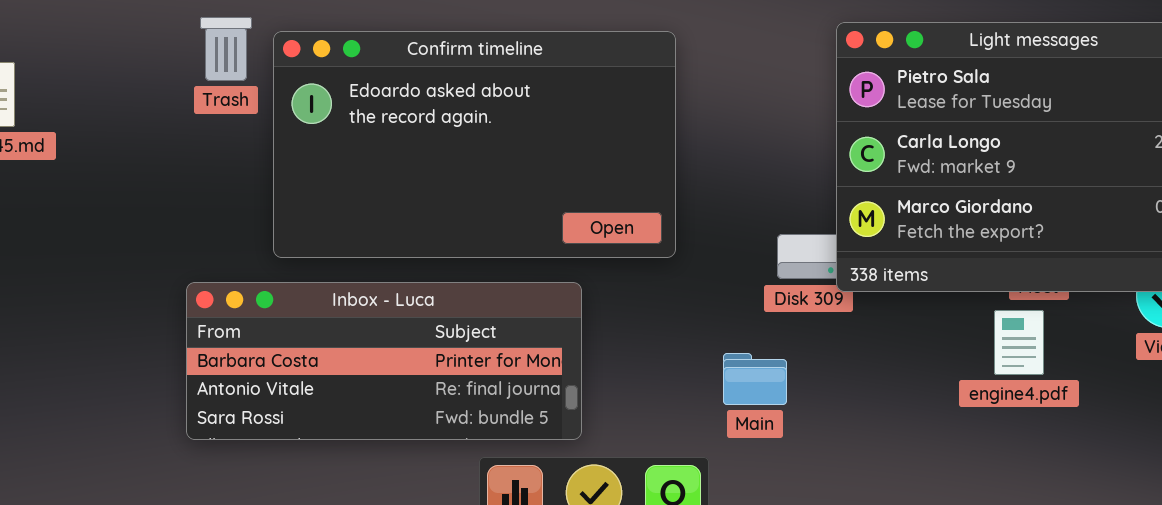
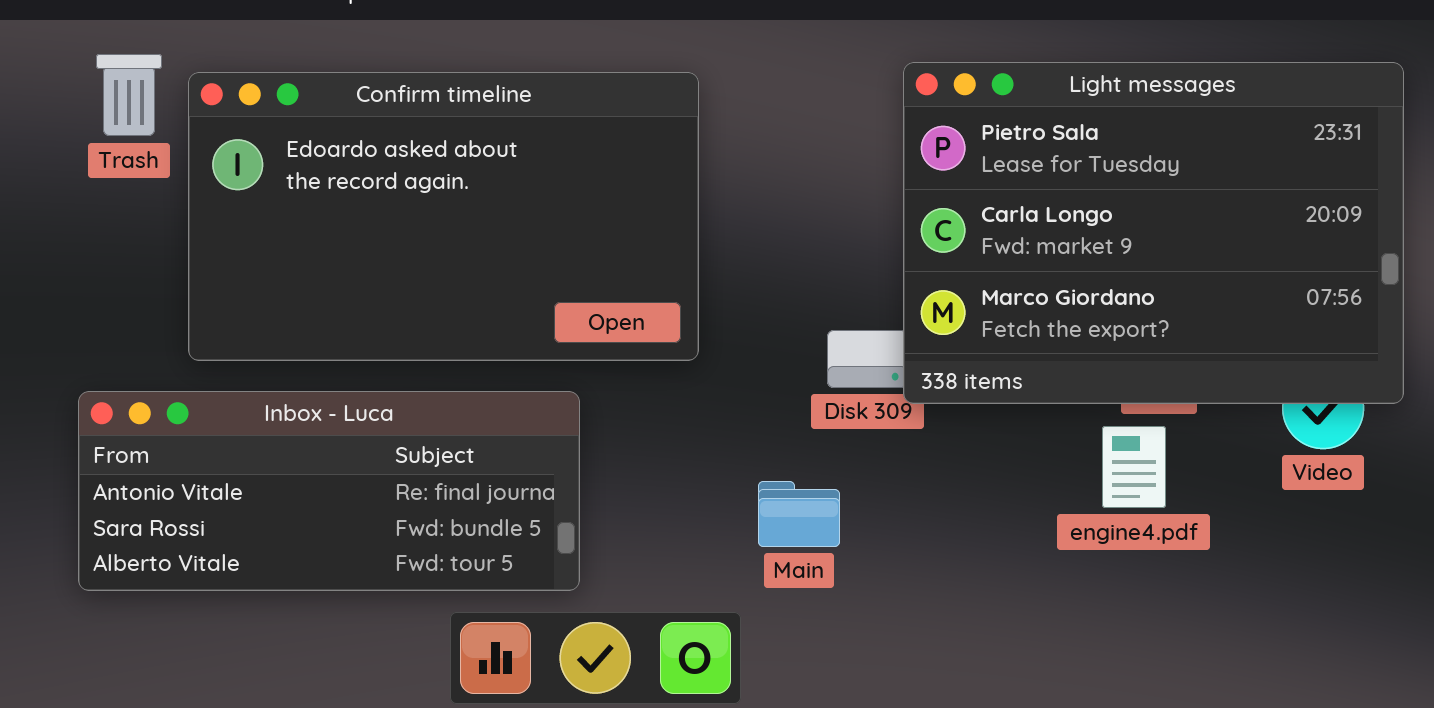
Inbox - Luca: [186,282,582,440] -> [78,391,580,591], scrolled down 1 row

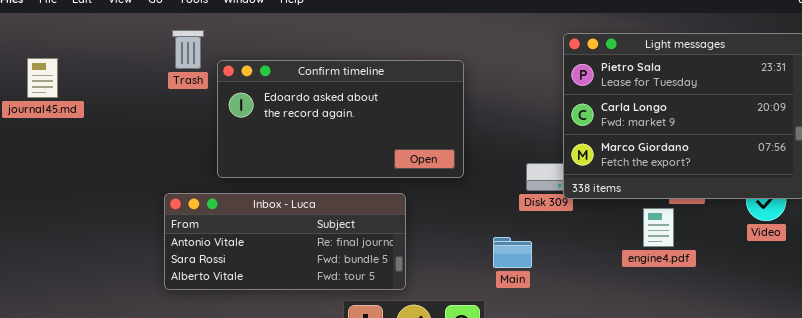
Confirm timeline: [188,72,699,361] -> [217,60,464,178], resized
engine4.pdf: [1102,426,1166,508] -> [643,208,674,247], moved

